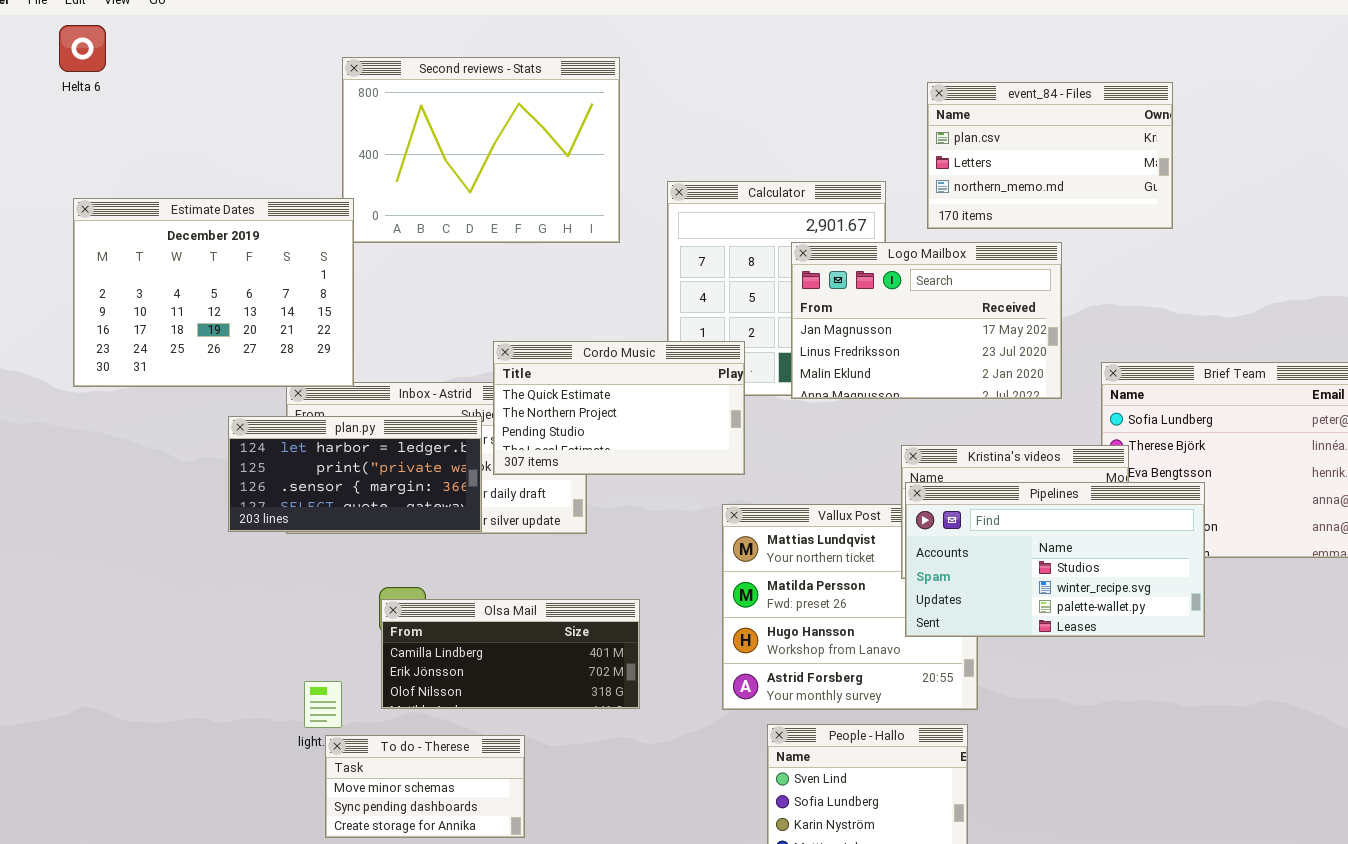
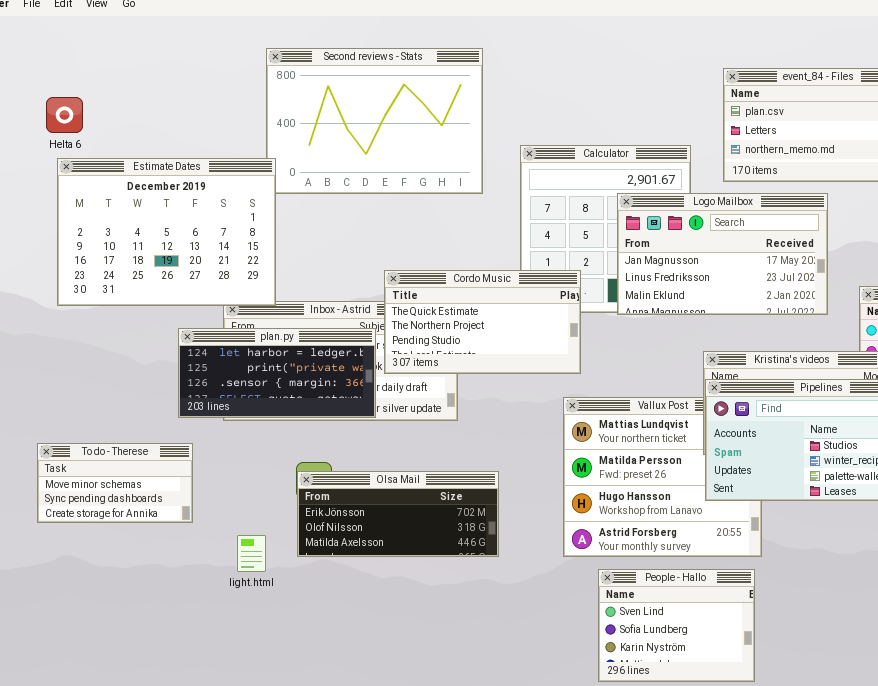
Helta 6: [59,25,106,72] -> [46,97,83,133], moved
Olsa Mail: [381,599,640,709] -> [297,471,499,557], scrolled down 1 row
To do - Therese: [325,735,525,838] -> [37,443,193,523], moved

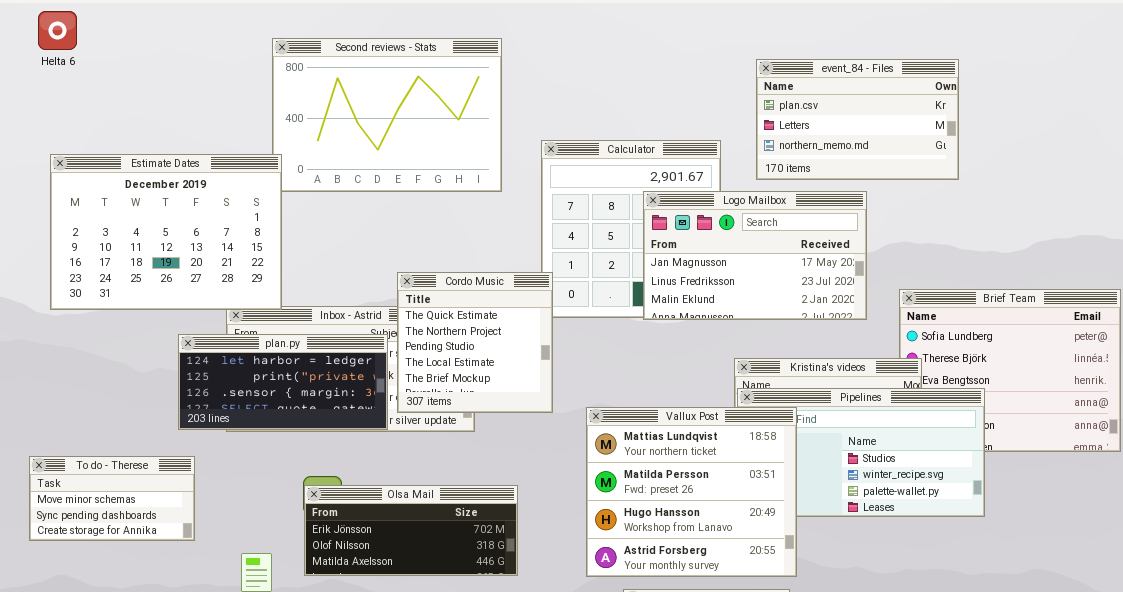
Helta 6: [46,97,83,133] -> [38,11,77,50], moved
Cordo Music: [384,270,581,374] -> [397,272,553,413], resized
Vallux Post: [563,397,762,557] -> [586,407,797,577], raised

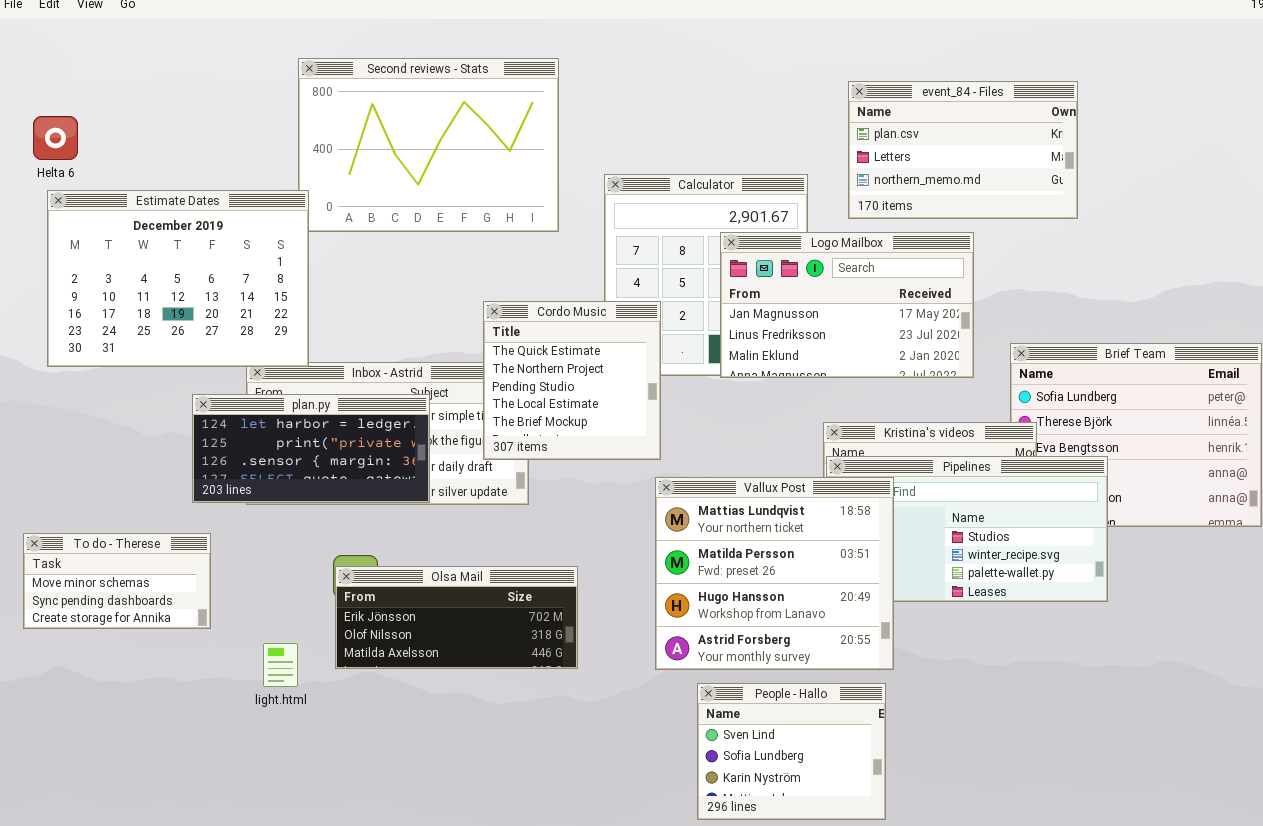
Helta 6: [38,11,77,50] -> [33,116,78,160], moved
Cordo Music: [397,272,553,413] -> [483,301,661,460], moved

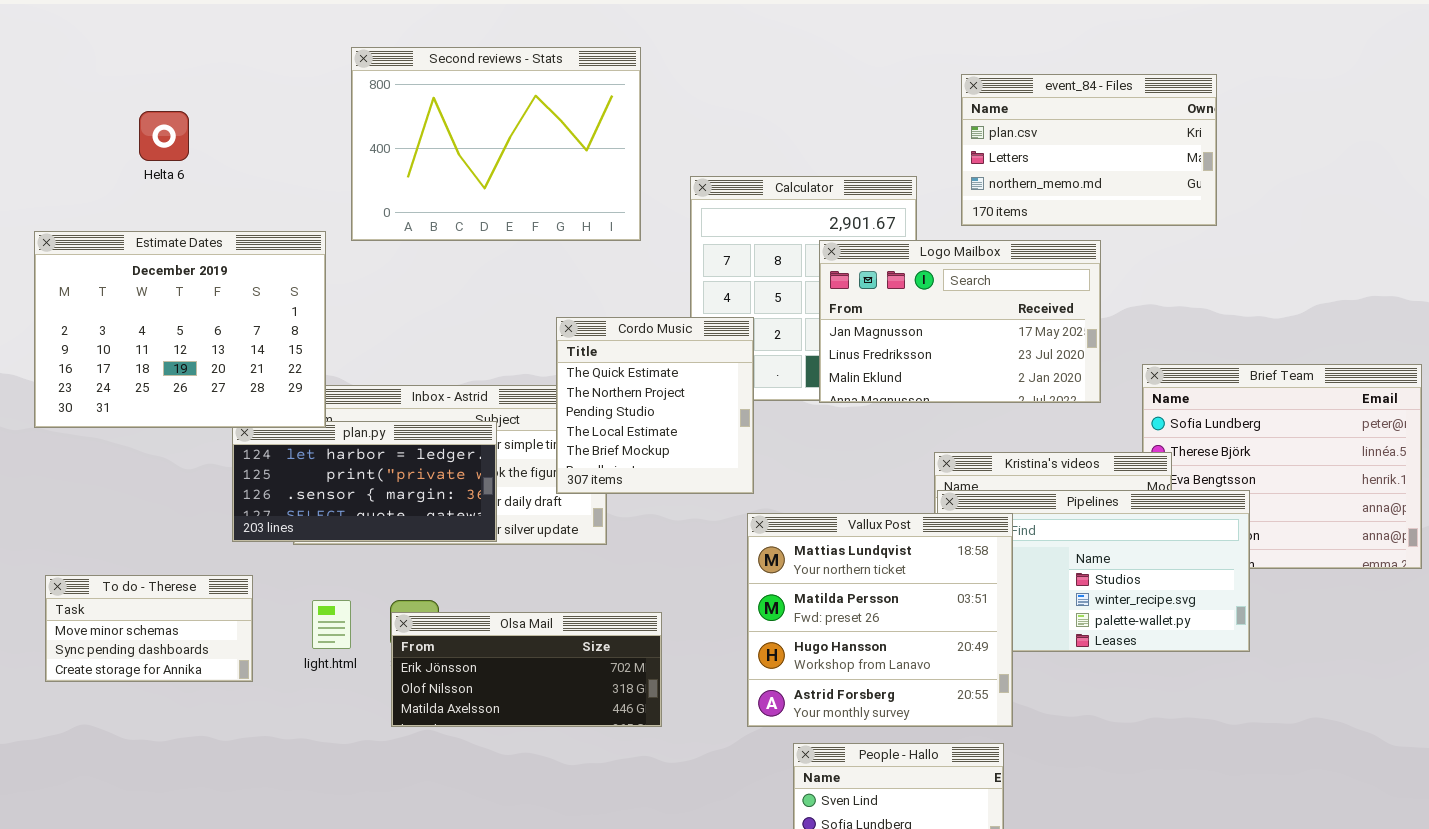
Helta 6: [33,116,78,160] -> [139,111,189,161], moved
Estimate Dates: [47,190,309,367] -> [34,231,326,428], moved
light.html: [263,643,298,687] -> [312,600,351,649], moved

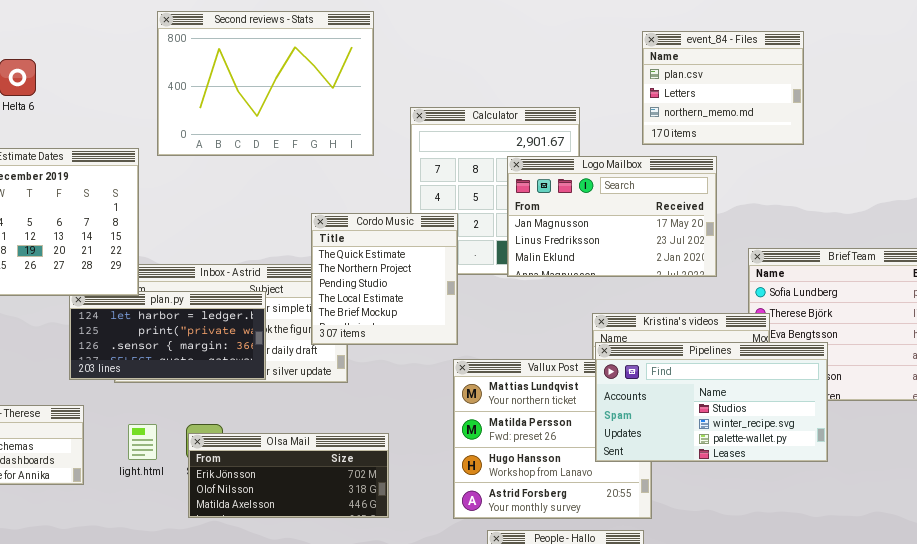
event_84 - Files: [961,74,1217,226] -> [642,31,804,145], resized
Pipelines: [937,490,1250,652] -> [595,342,828,462], raised

